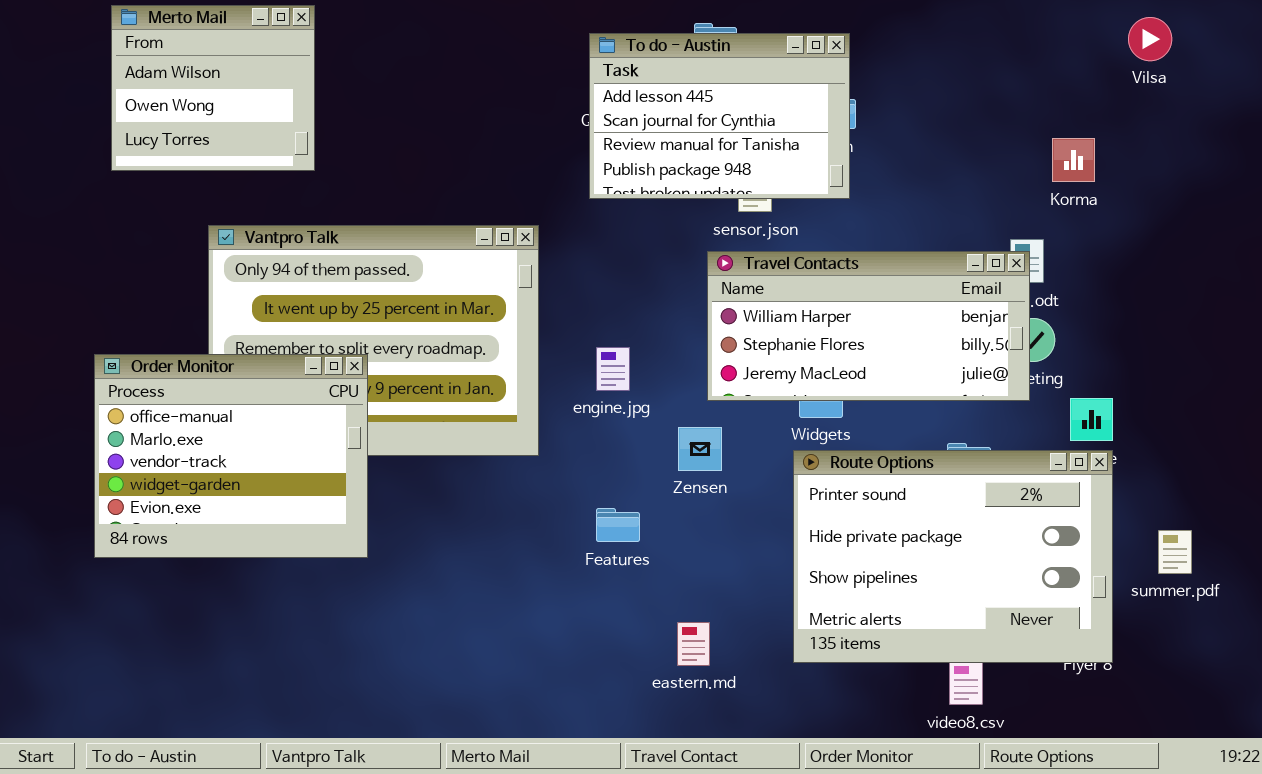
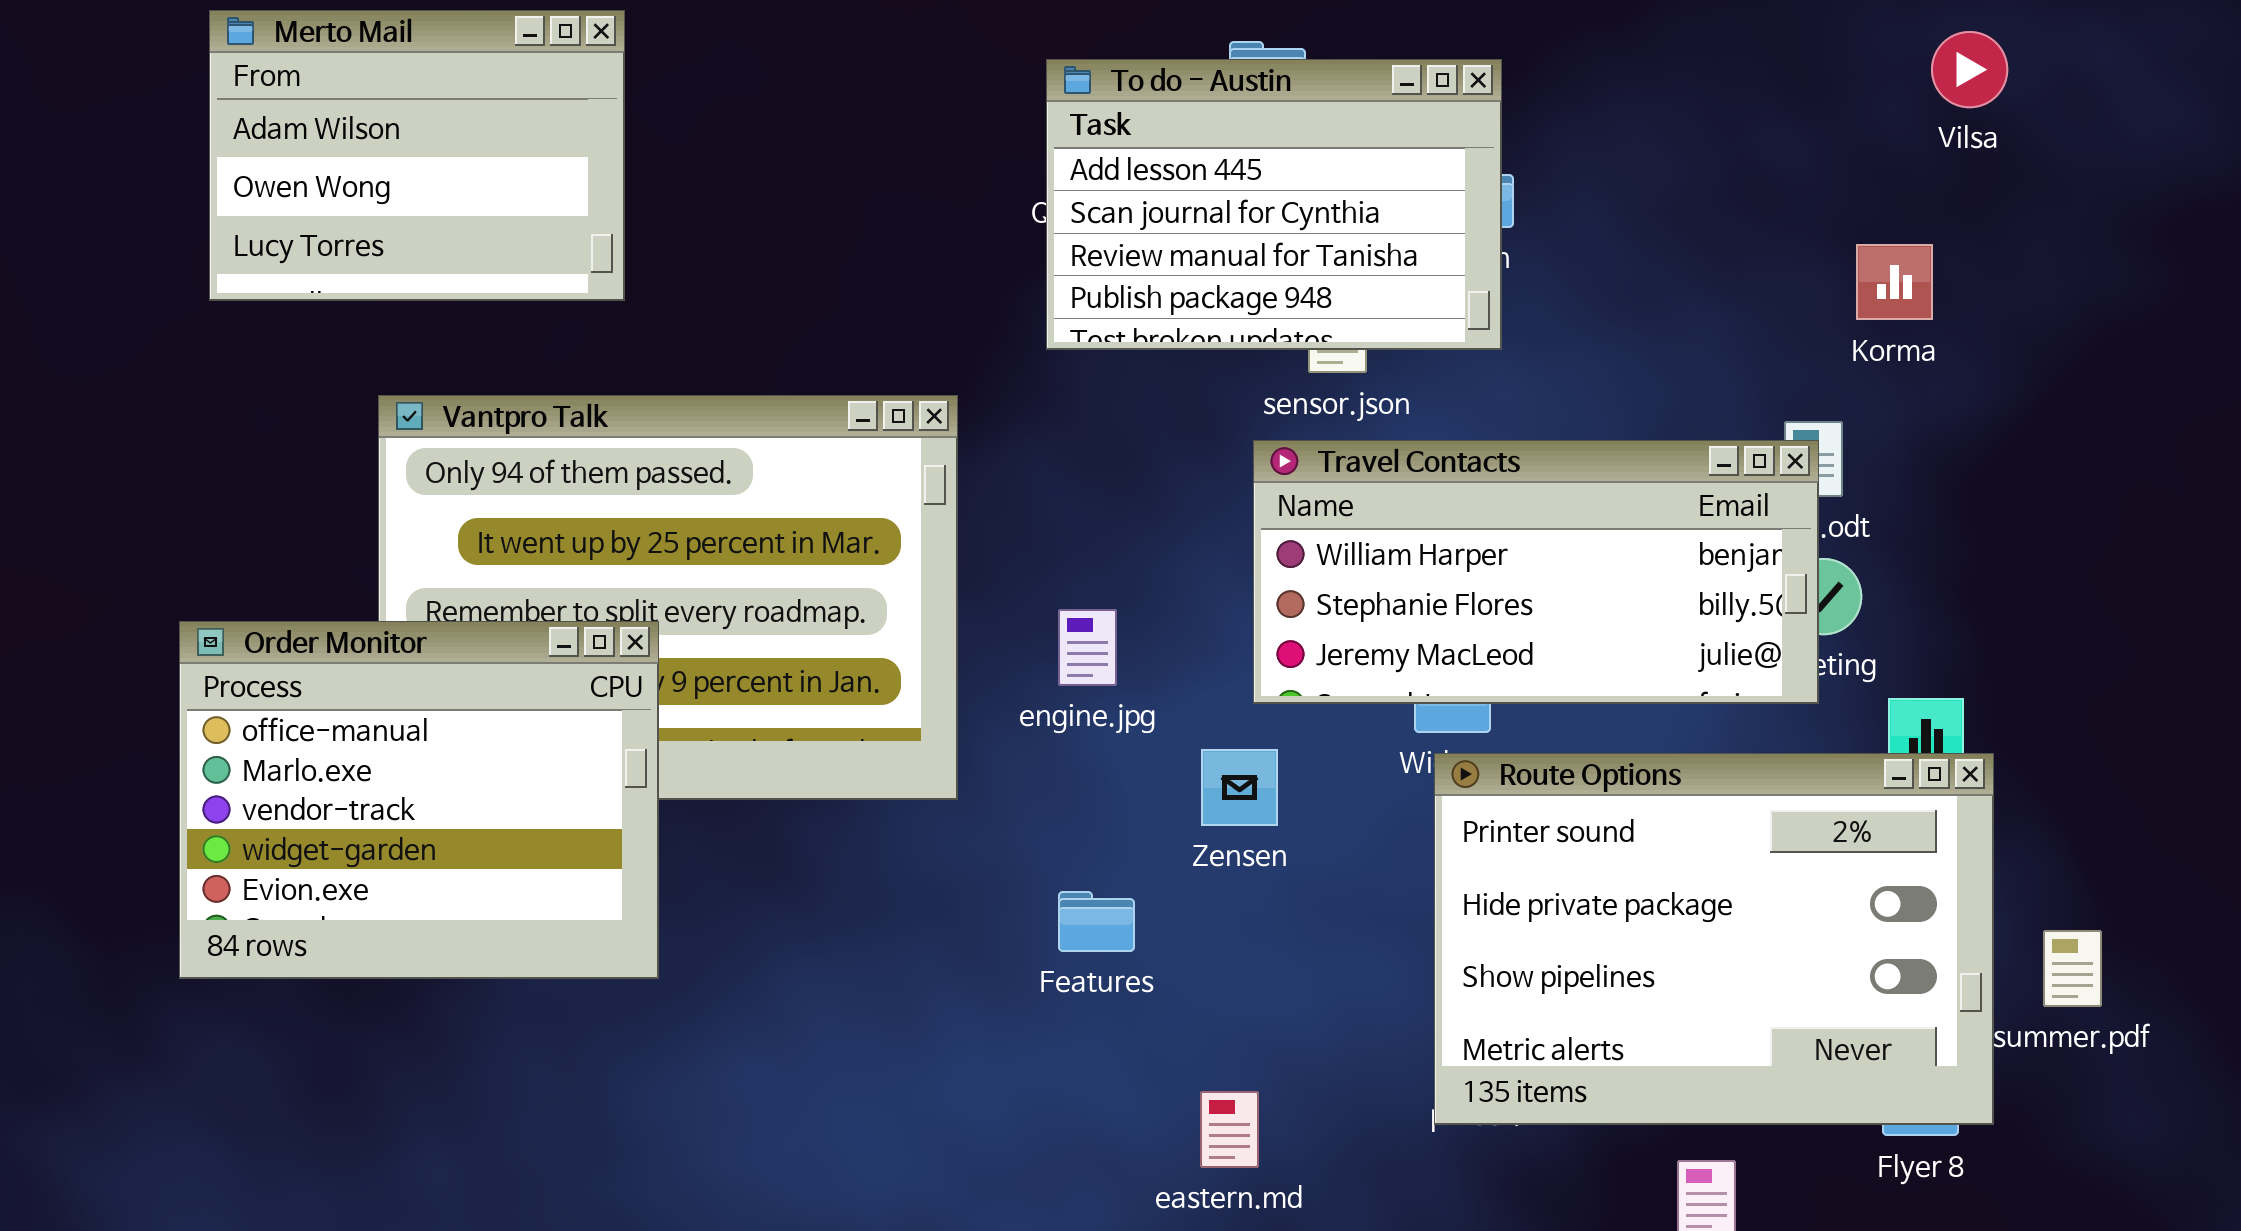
Merto Mail: [111,5,315,171] -> [209,10,625,301], resized
Vilsa: [1128,17,1172,61] -> [1931,31,2008,108], moved
Route Options: [793,450,1113,663] -> [1434,753,1994,1125], moved

